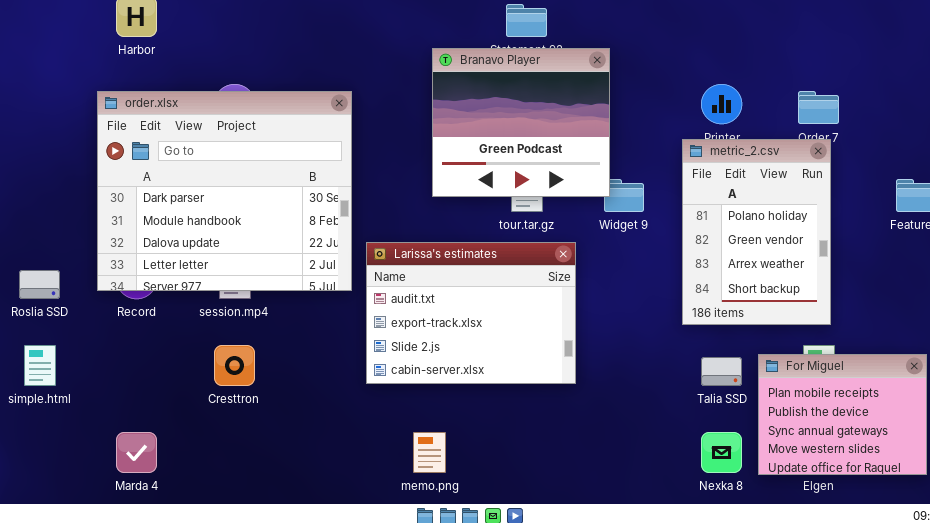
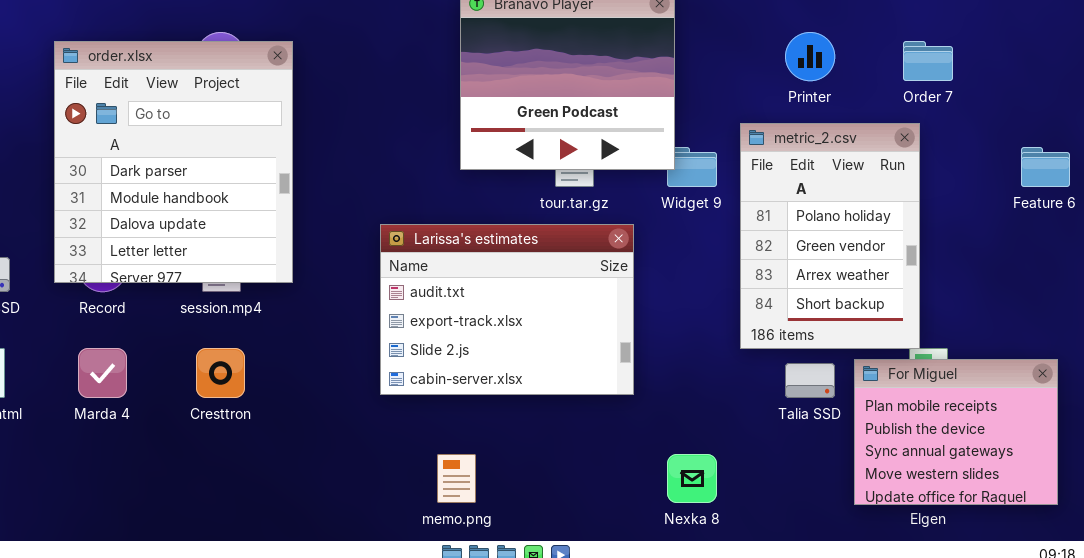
order.xlsx: [97,91,352,291] -> [54,41,293,283], resized
metric_2.csv: [682,139,831,325] -> [740,123,920,349], moved
Marda 4: [116,432,157,473] -> [78,348,127,398], moved
Nexka 8: [701,432,742,473] -> [667,454,717,503], moved

